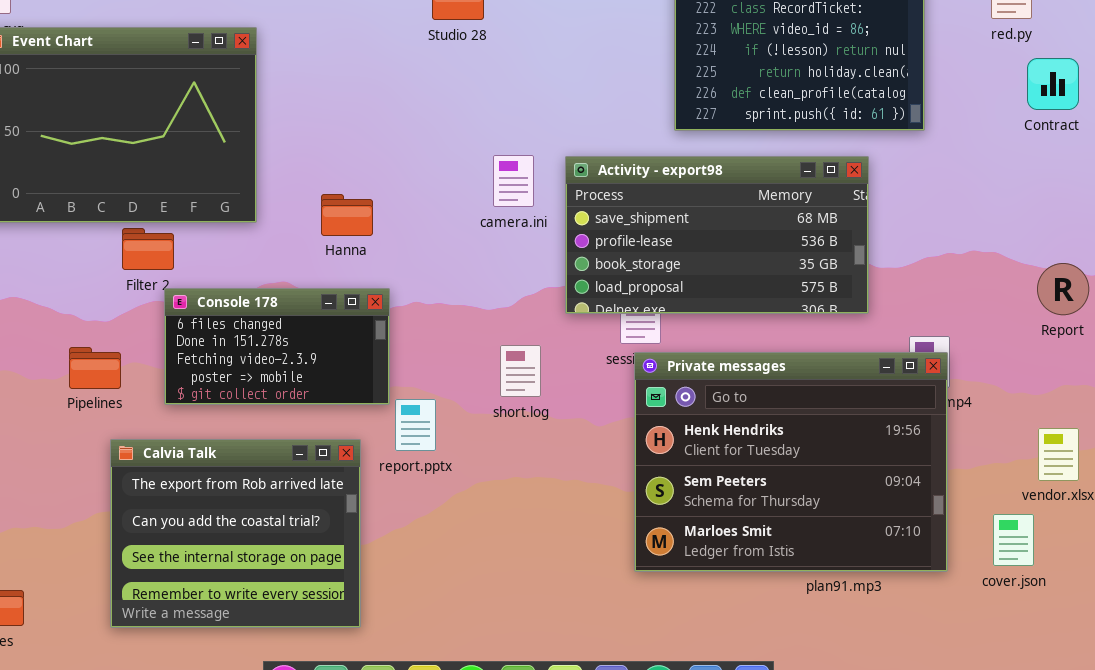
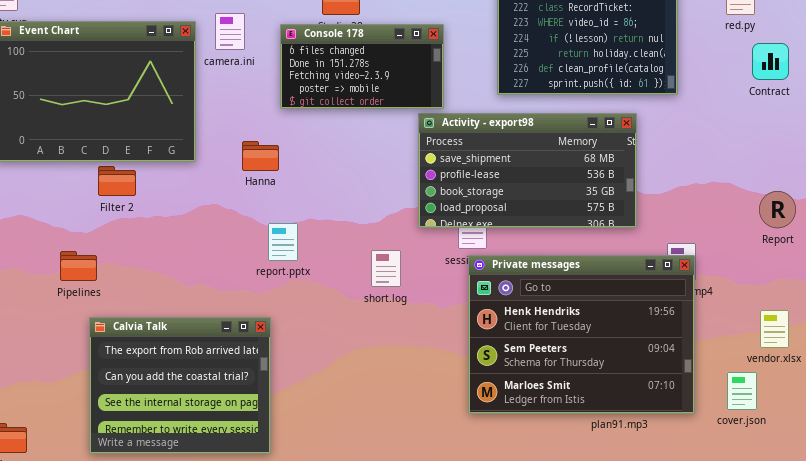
camera.ini: [493,155,534,207] -> [215,13,245,50], moved
Console 178: [164,288,390,405] -> [280,24,444,109], moved
report.pptx: [395,399,436,451] -> [268,223,298,261], moved

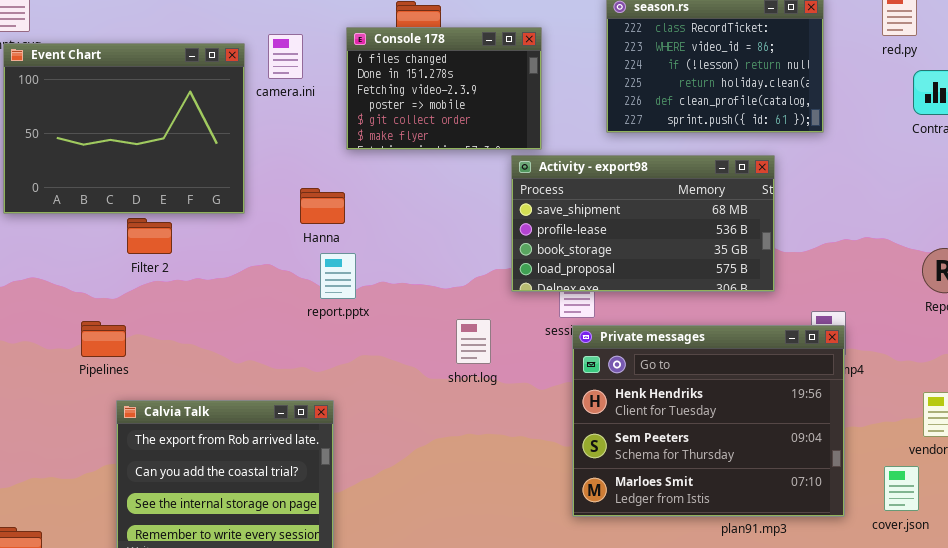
Console 178: [280,24,444,109] -> [346,27,542,150], resized
report.pptx: [268,223,298,261] -> [320,253,356,299], moved

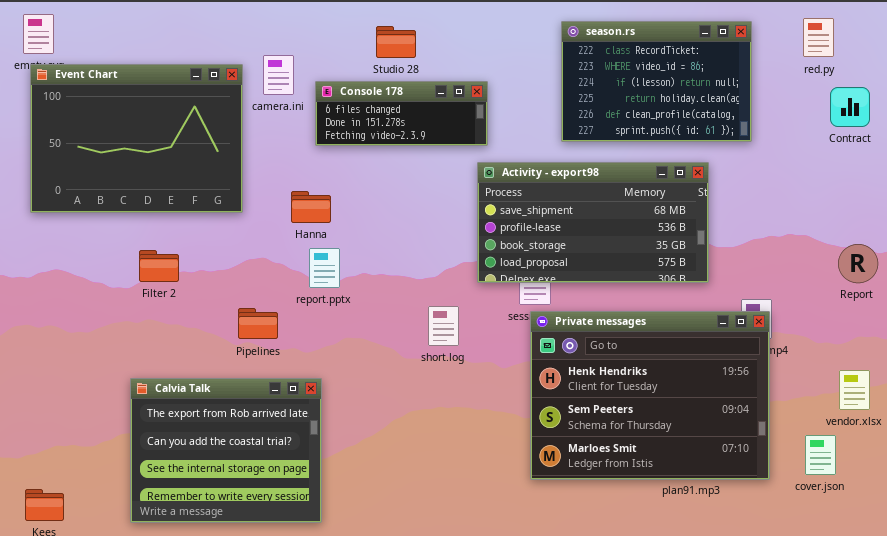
Console 178: [346,27,542,150] -> [315,81,488,146], moved, resized
Filter 2: [127,218,172,254] -> [139,250,179,282], moved
Pipelines: [81,321,126,357] -> [238,308,278,339], moved

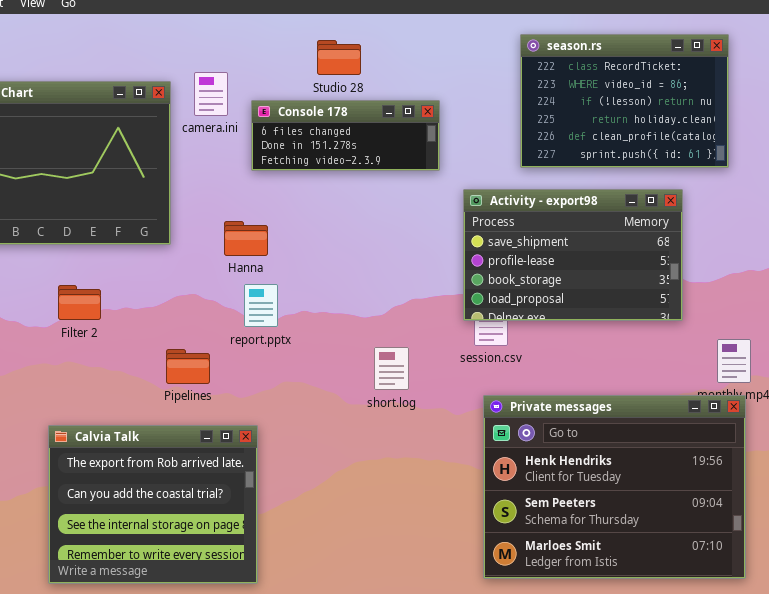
Activity - export98: [477,162,709,283] -> [463,189,683,321], resized
Private messages: [530,311,770,480] -> [483,395,746,579], moved

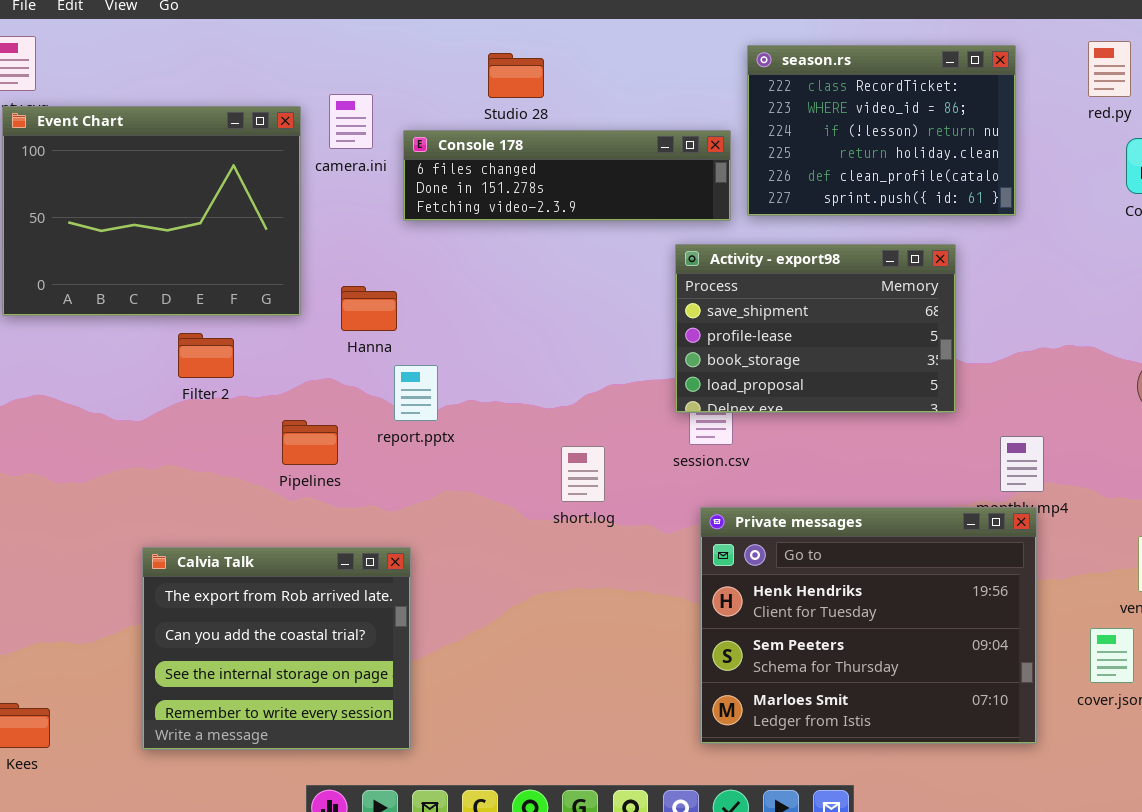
Console 178: [251,100,440,171] -> [403,130,731,221], resized
Hanna: [224,221,268,256] -> [341,286,397,331], moved
Filter 2: [58,285,101,320] -> [178,333,234,378], moved
Pipelines: [166,349,210,384] -> [282,420,338,465], moved

